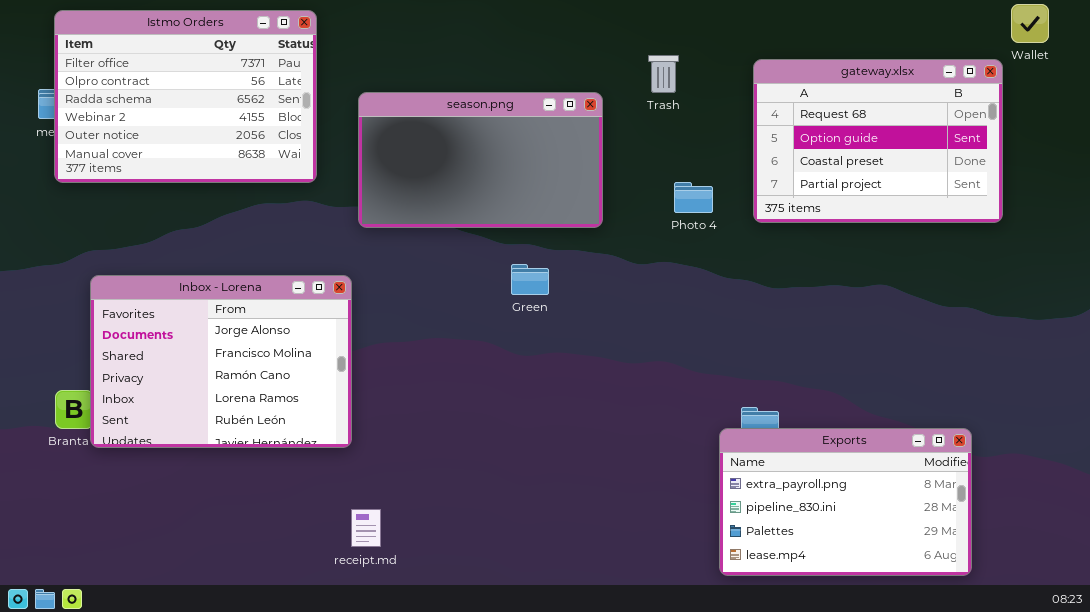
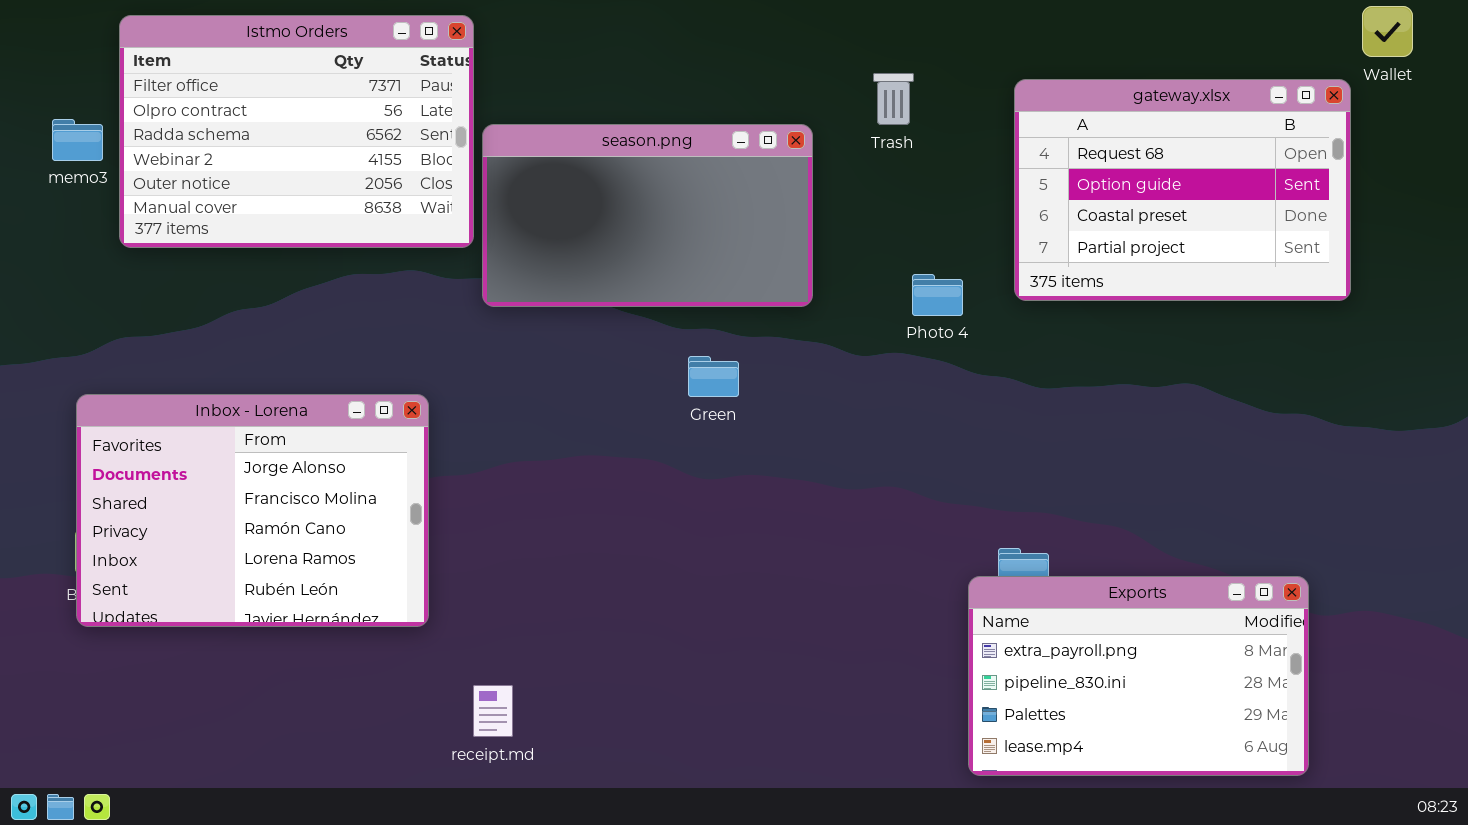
Istmo Orders: [54,10,317,183] -> [119,15,474,248], moved
Photo 4: [674,182,713,213] -> [912,274,963,316], moved
Inbox - Lorena: [90,275,352,448] -> [76,394,429,627], moved

